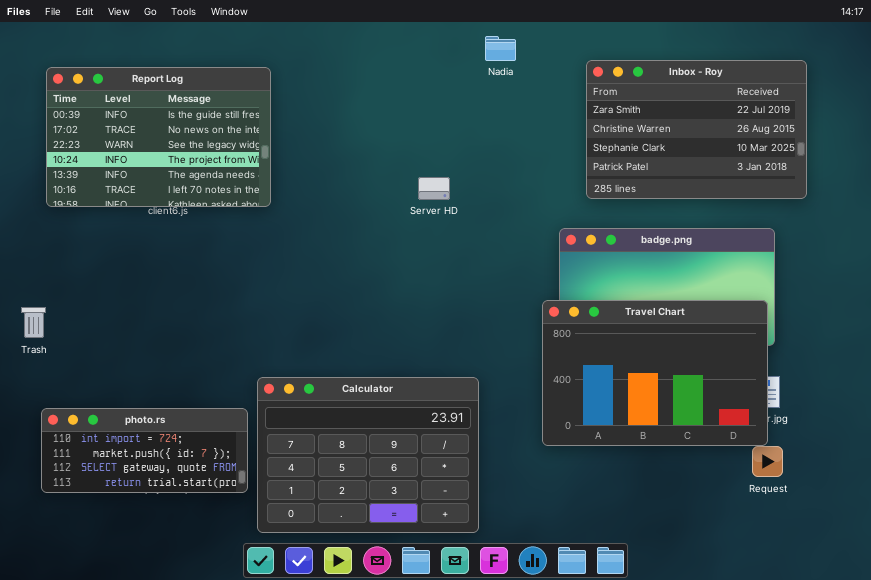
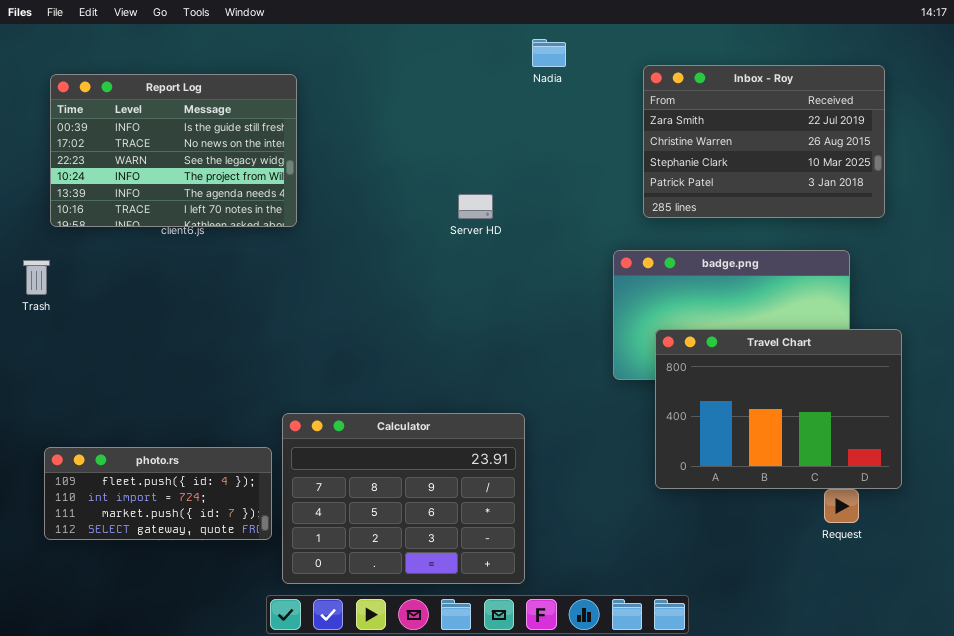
Travel Chart: [542,300,768,446] -> [655,329,902,489], moved
Trash: [21,307,46,338] -> [23,260,50,295], moved
photo.rs: [41,408,248,493] -> [44,447,272,540], scrolled up 1 row

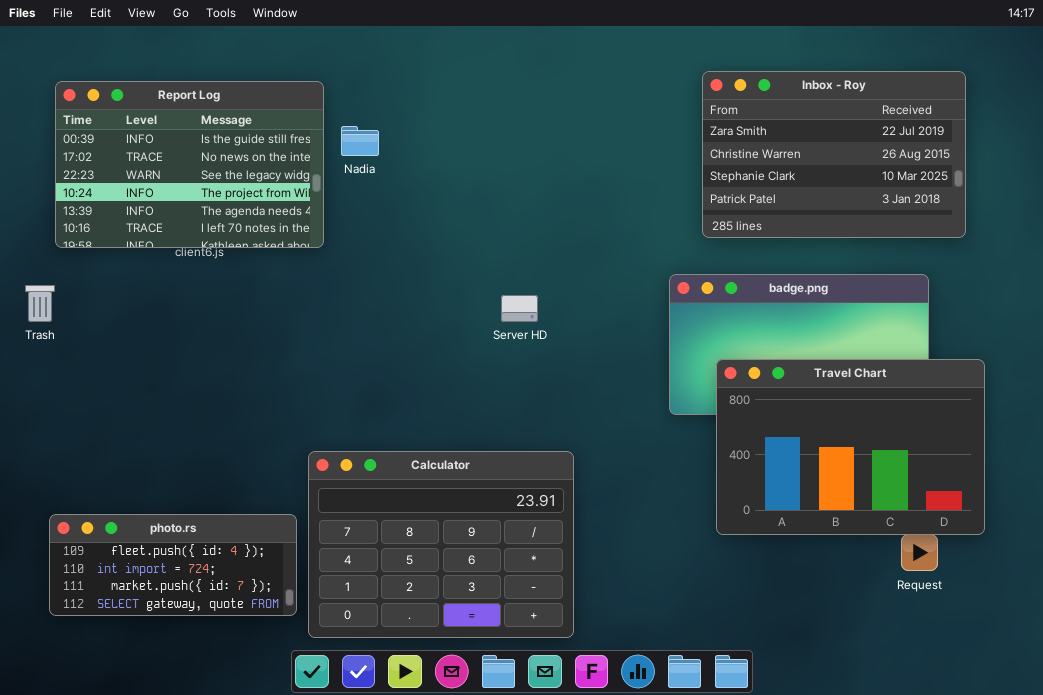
Nadia: [532,39,566,67] -> [341,126,379,156], moved
Server HD: [458,194,493,219] -> [501,295,538,322], moved
photo.rs: [44,447,272,540] -> [49,514,297,616], moved

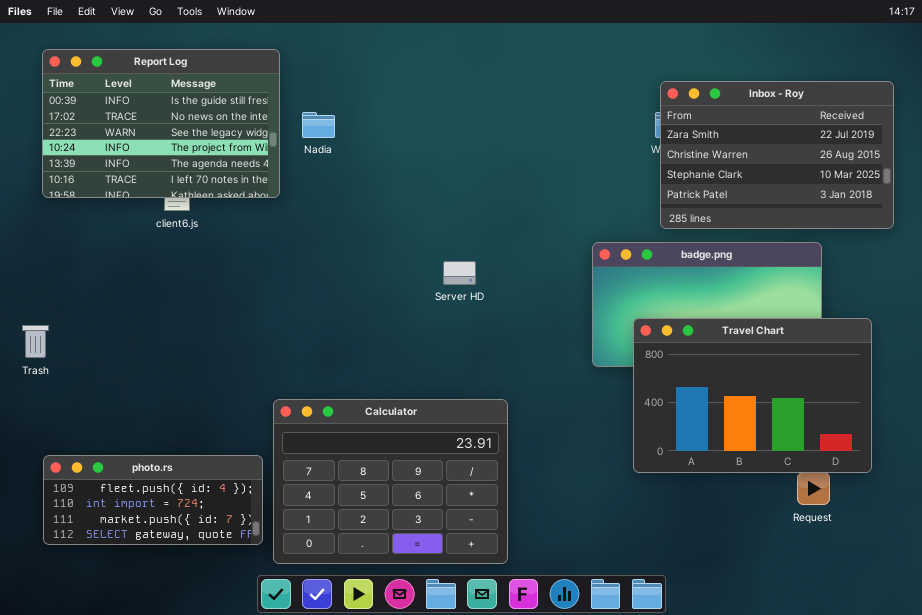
Inbox - Roy: [702,71,966,238] -> [660,81,894,229], moved
Report Log: [55,81,324,248] -> [42,49,280,198], moved
Trash: [25,285,55,322] -> [22,325,49,358], moved

